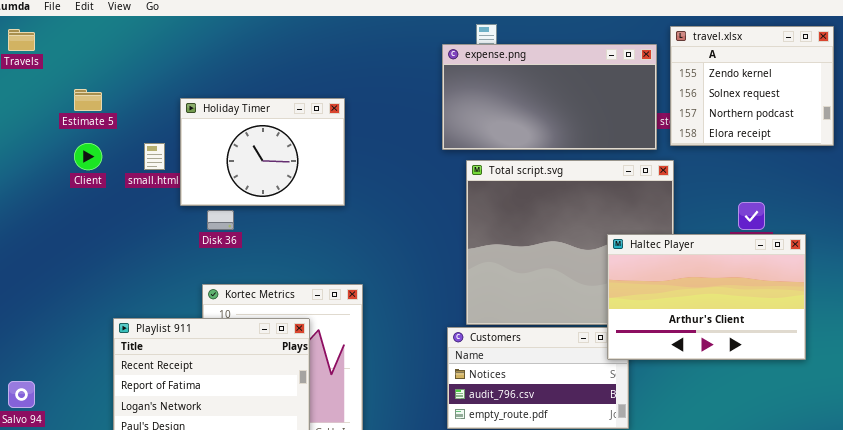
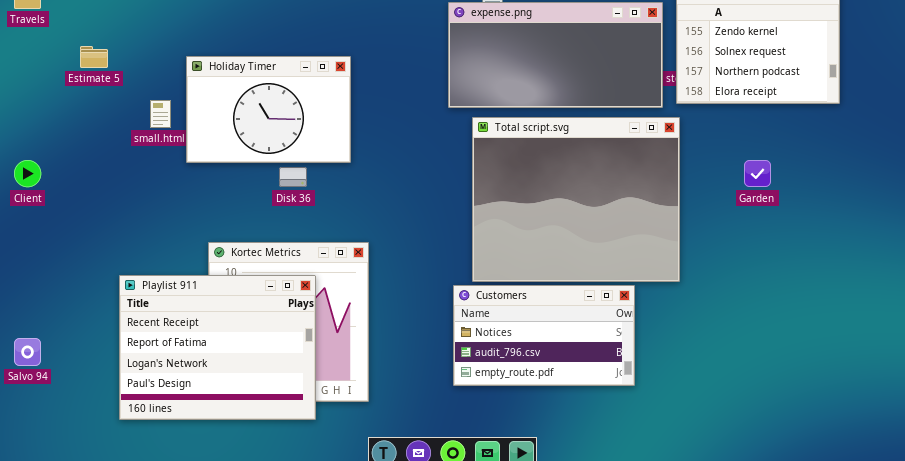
Client: [74,143,102,170] -> [14,160,41,187], moved
Disk 36: [207,210,234,230] -> [279,167,307,187], moved
Haltec Player: [607,234,806,360] -> none, closed

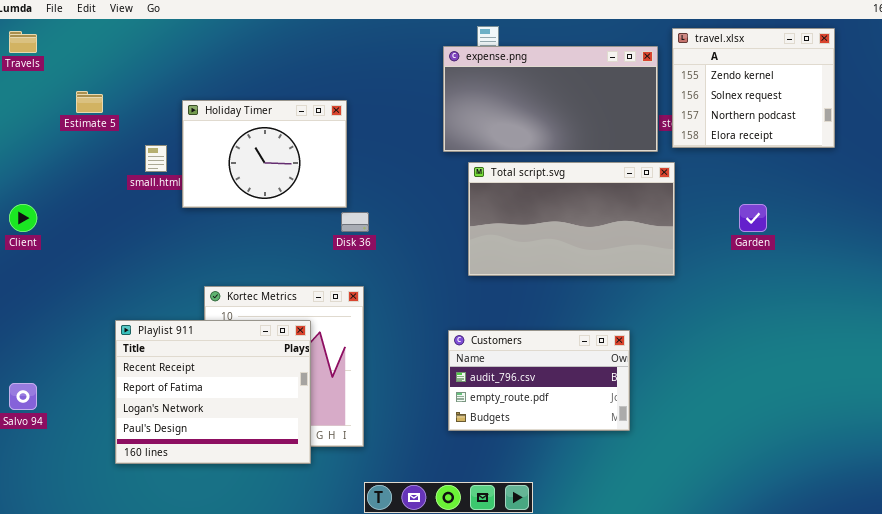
Total script.svg: [472,117,680,282] -> [468,162,675,276], resized
Disk 36: [279,167,307,187] -> [341,212,369,232], moved
Customers: [453,285,635,386] -> [448,330,630,431], scrolled down 1 row

